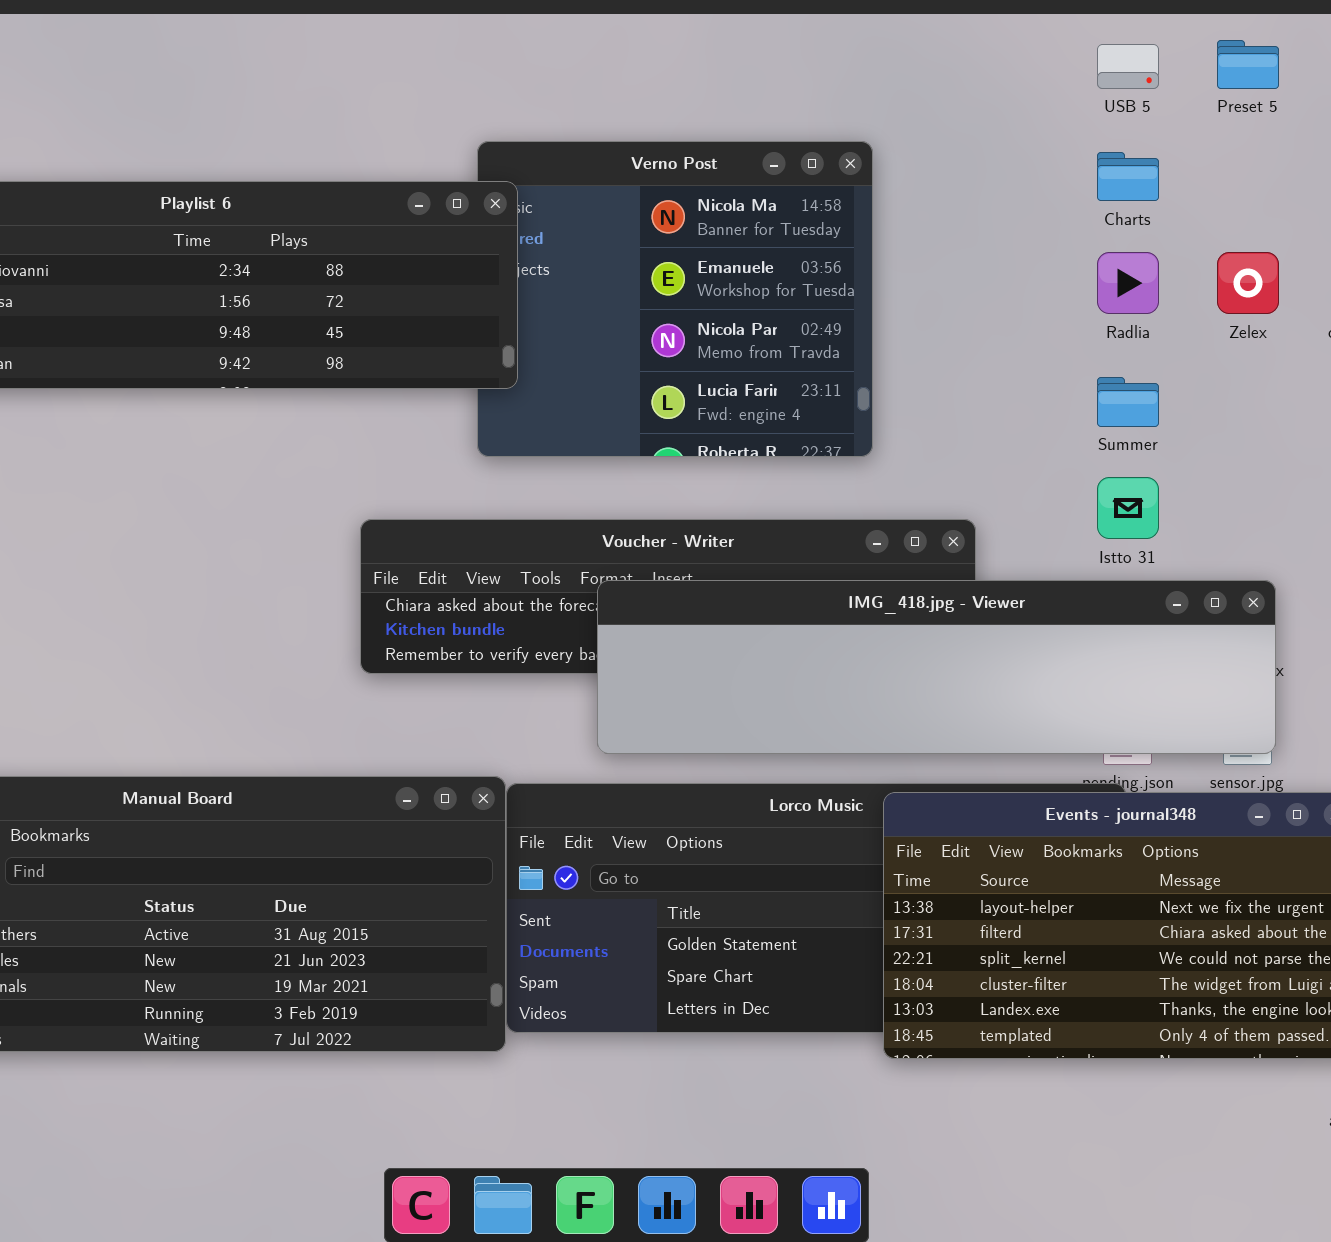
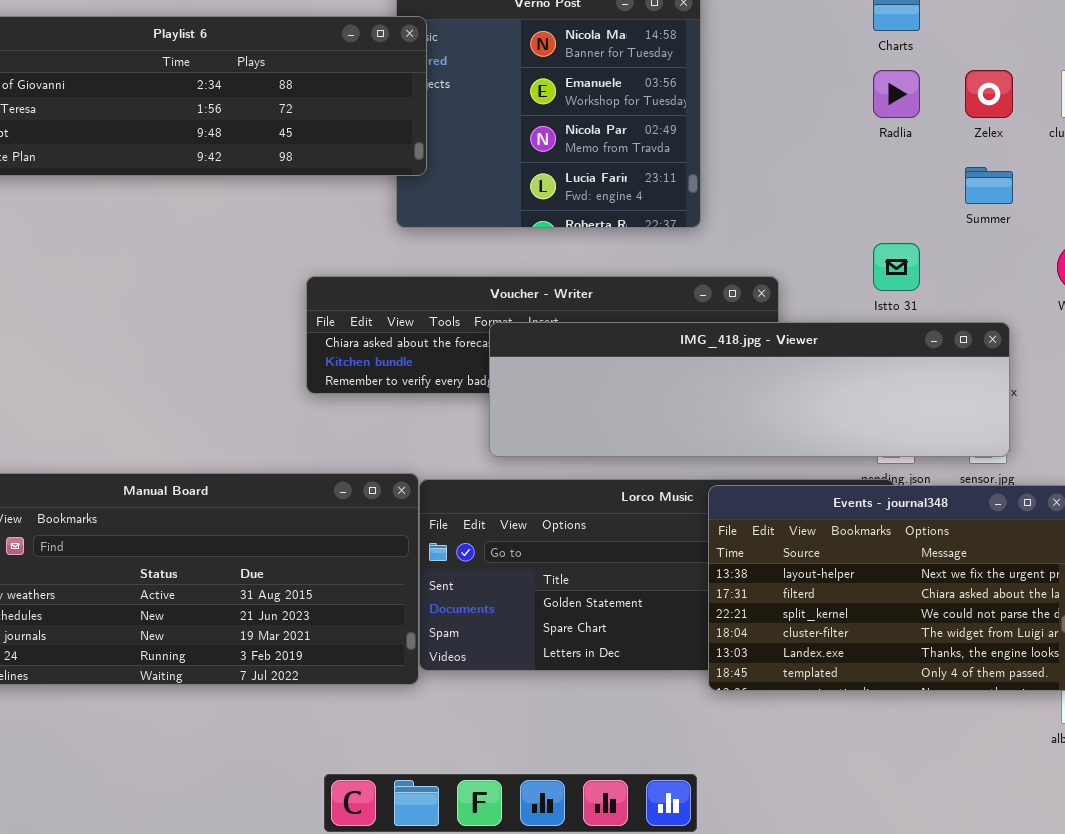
Summer: [1097,377,1159,427] -> [965,167,1013,204], moved

